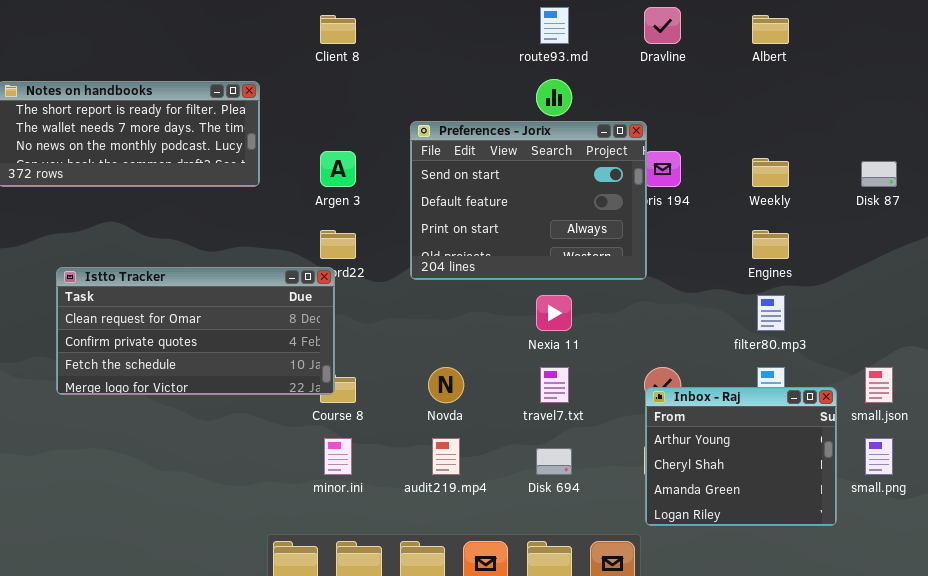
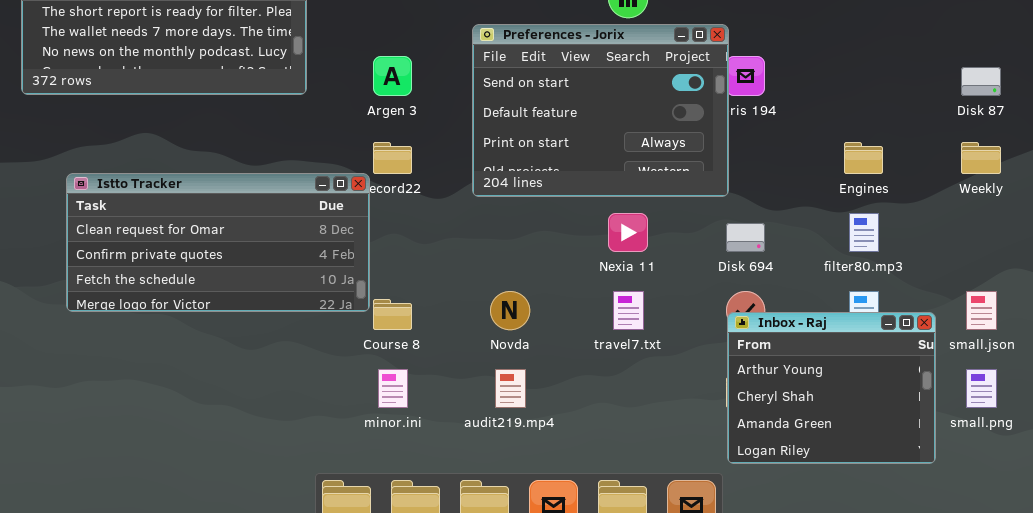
Weekly: [752,158,789,187] -> [961,142,1001,174], moved
Istto Tracker: [56,267,335,395] -> [66,173,370,312], moved
Disk 694: [536,448,572,475] -> [726,223,765,252], moved

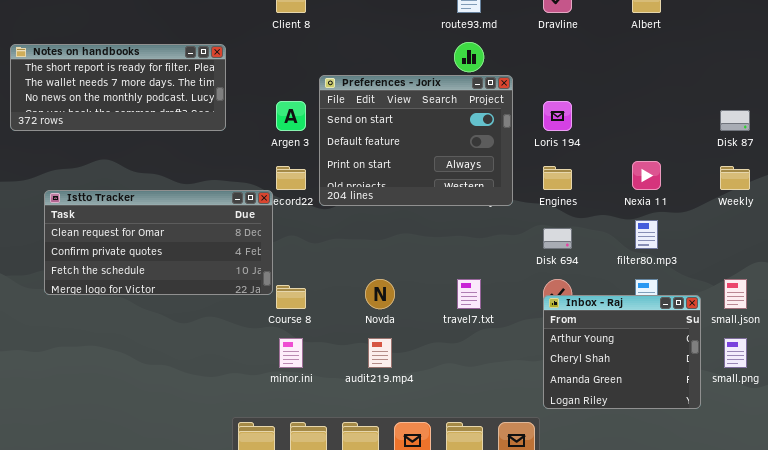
Preferences - Jorix: [472,24,729,197] -> [319,75,513,206], moved
Engines: [844,142,883,174] -> [543,166,572,190], moved
Nexia 11: [608,213,648,252] -> [632,161,661,190], moved

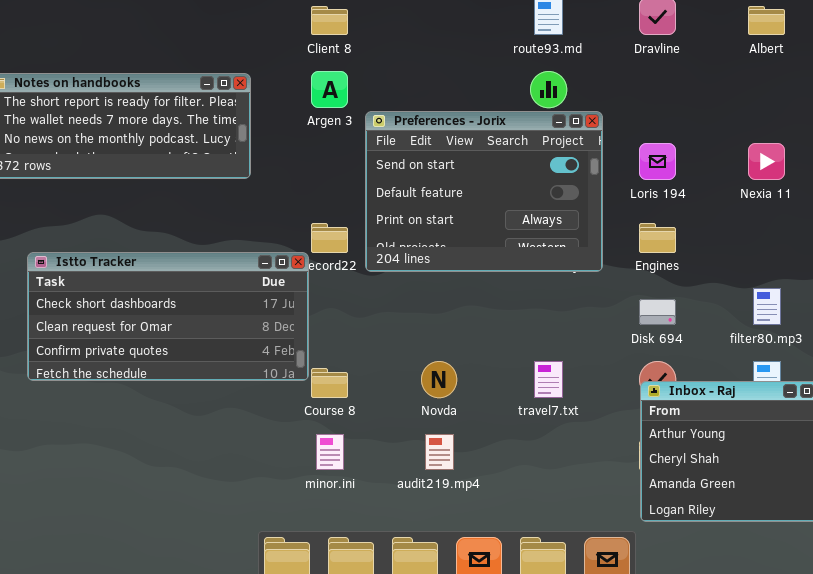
Argen 3: [276,101,306,131] -> [311,71,348,108], moved
Nexia 11: [632,161,661,190] -> [748,143,785,180], moved
Istto Tracker: [44,190,273,295] -> [27,252,309,381], scrolled up 1 row

